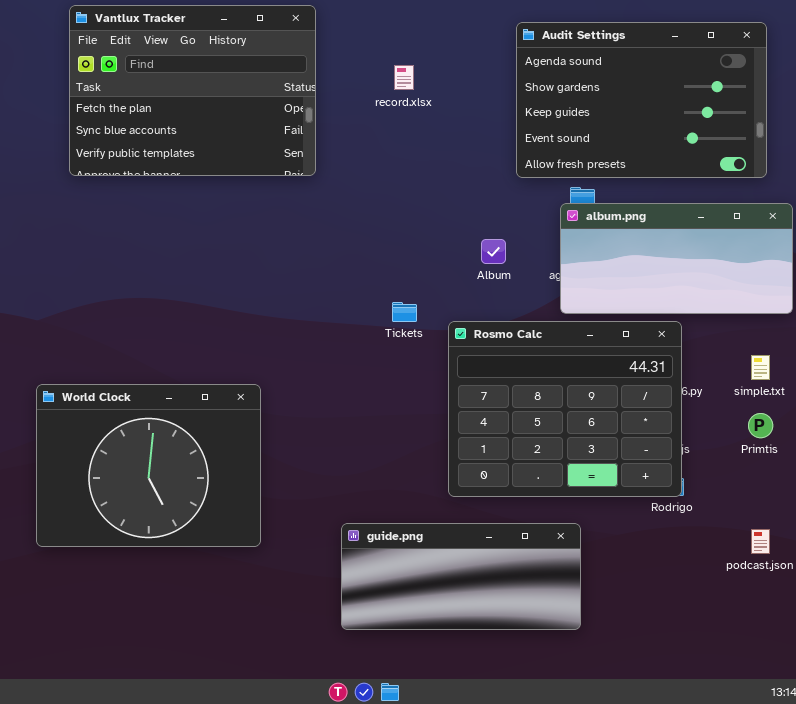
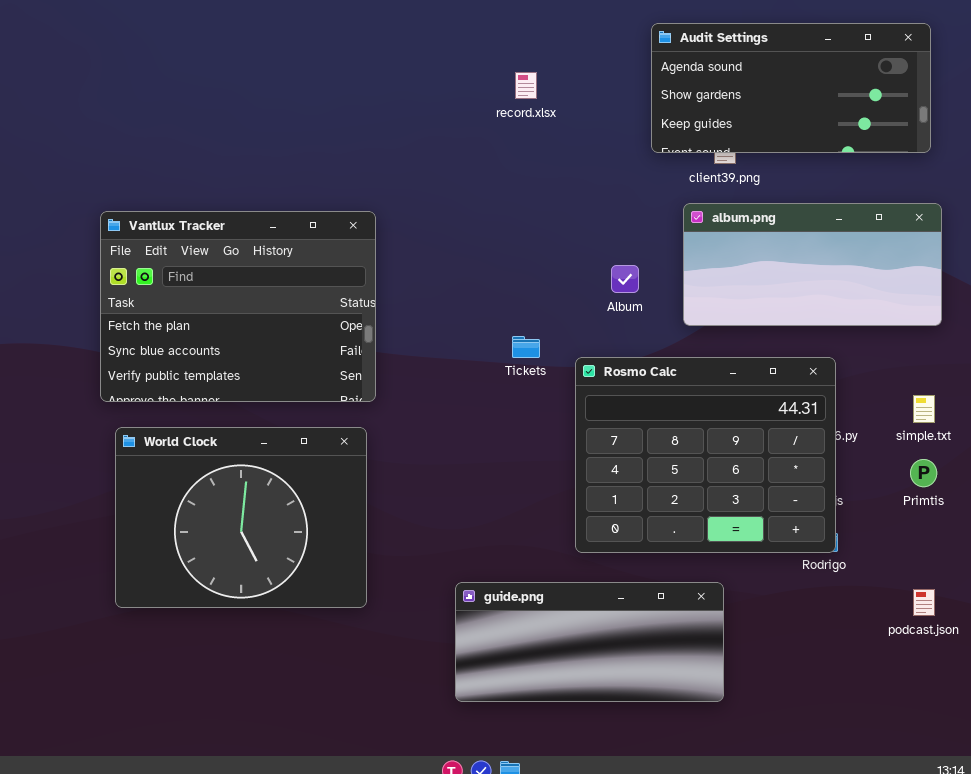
Vantlux Tracker: [69,5,316,176] -> [100,211,376,402], moved
Audit Settings: [516,22,767,178] -> [651,23,931,153], resized
album.png: [560,203,793,314] -> [683,203,942,326], moved

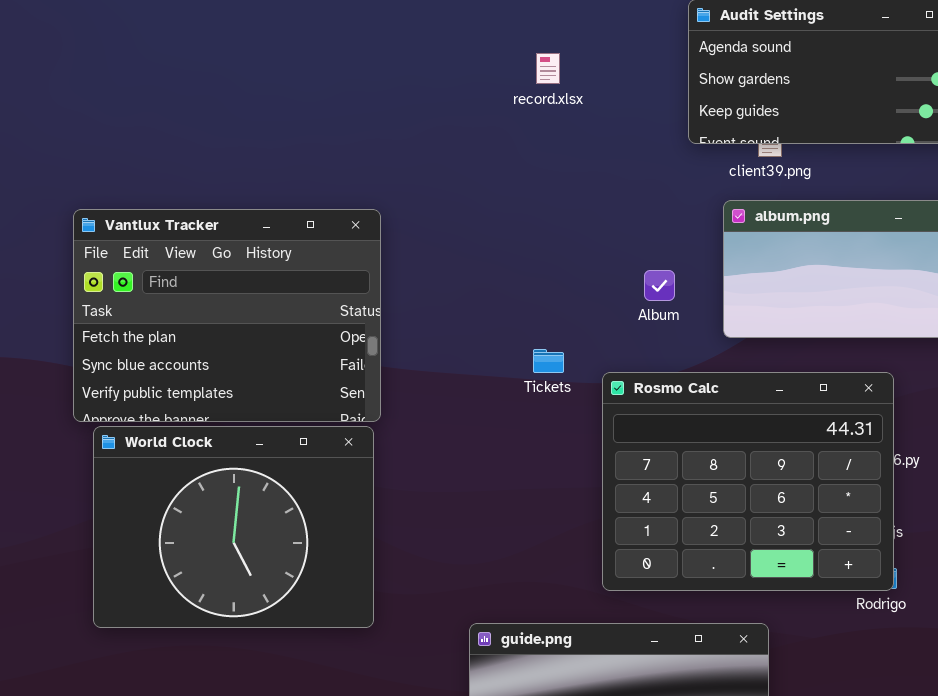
World Clock: [115,427,367,608] -> [93,426,374,628], moved

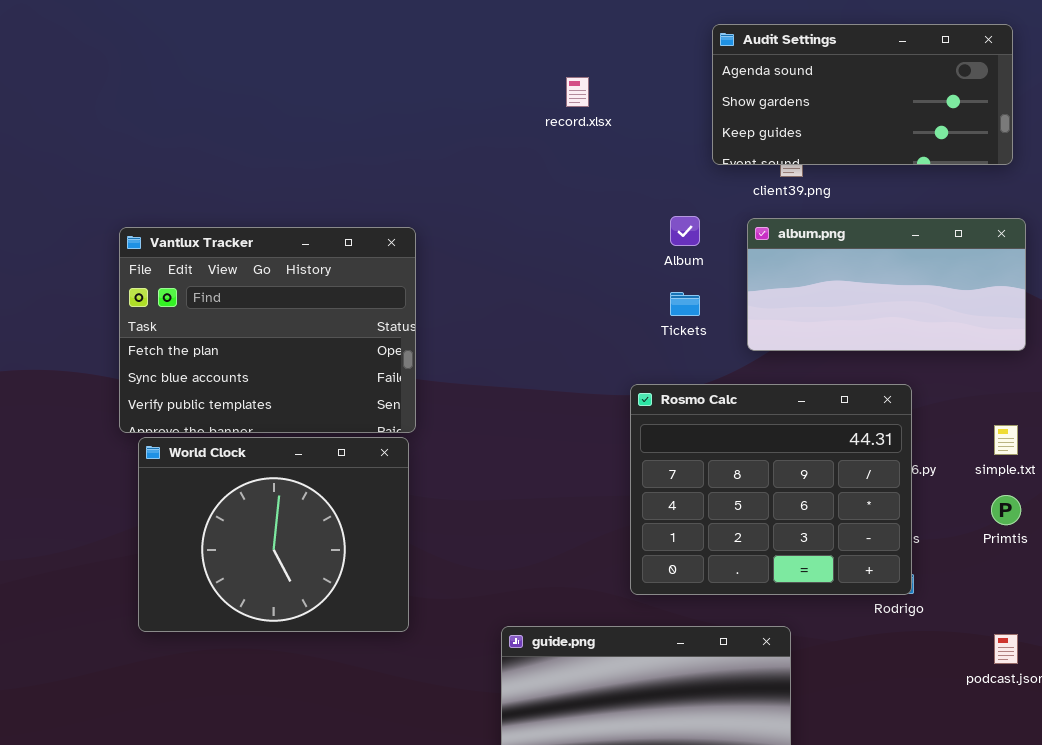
Album: [644,270,675,301] -> [670,216,700,246], moved
Tickets: [533,349,564,373] -> [670,292,700,316], moved

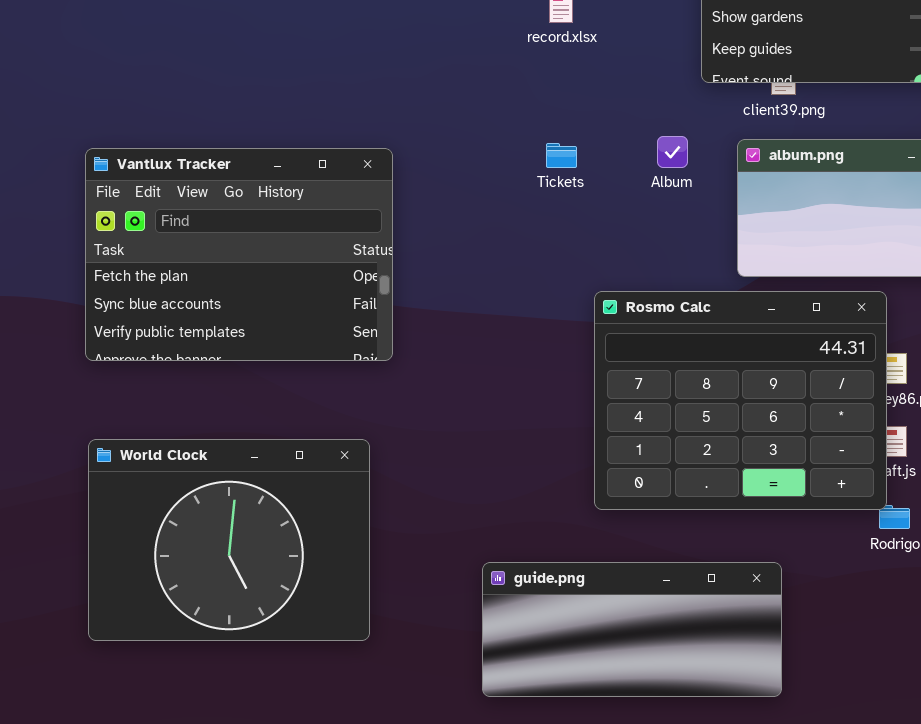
Tickets: [670,292,700,316] -> [546,143,577,168], moved
Rosmo Calc: [630,384,912,595] -> [594,291,887,510], moved
World Clock: [138,437,409,632] -> [88,439,370,641], moved

